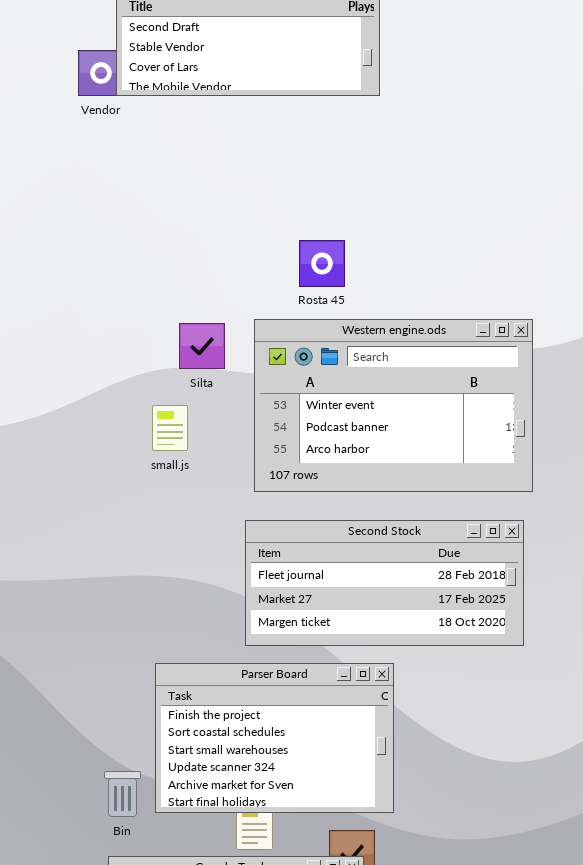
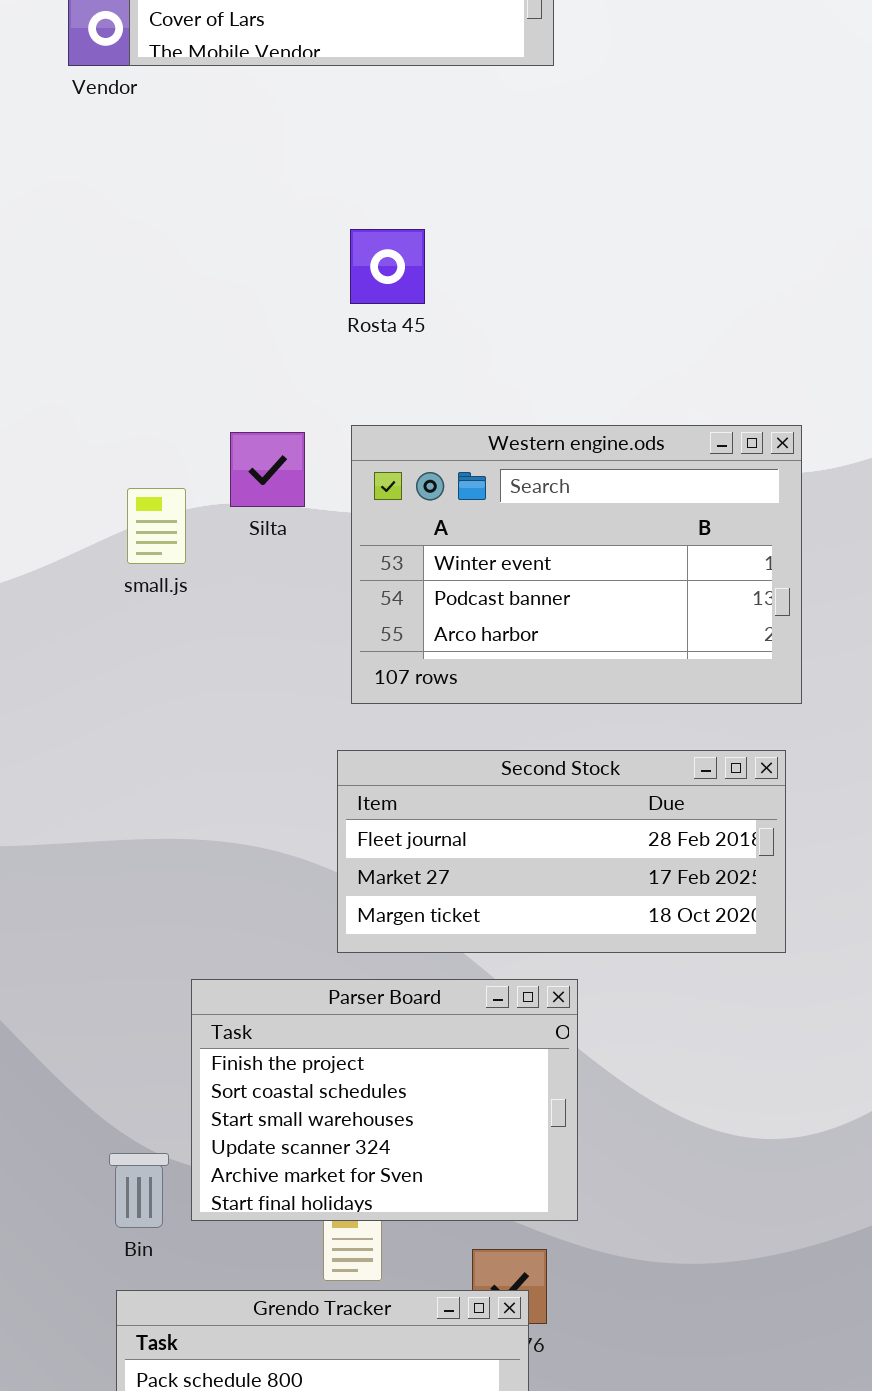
Rosta 45: [299,240,345,287] -> [350,229,425,304], moved
small.js: [152,405,188,451] -> [127,488,186,564], moved

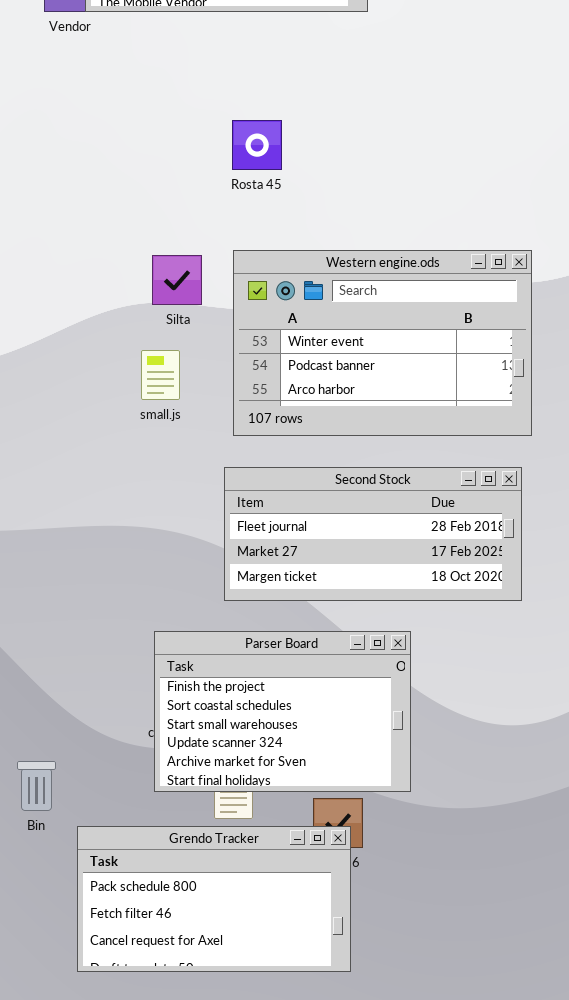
small.js: [127,488,186,564] -> [141,350,180,400], moved
Parser Board: [191,979,578,1221] -> [154,631,411,792], moved
Bin: [109,1153,169,1228] -> [17,761,56,811], moved

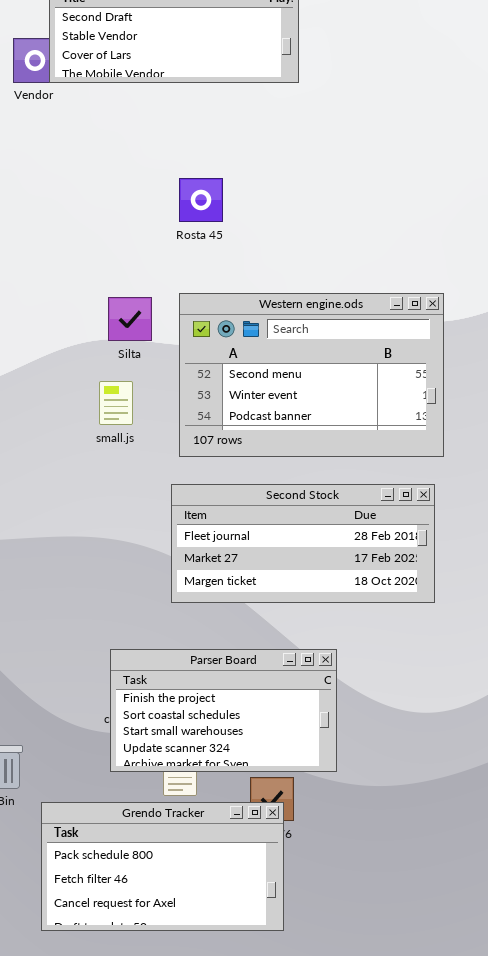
Western engine.ods: [233,250,532,436] -> [179,293,444,457], scrolled up 1 row
Parser Board: [154,631,411,792] -> [110,649,337,772], resized

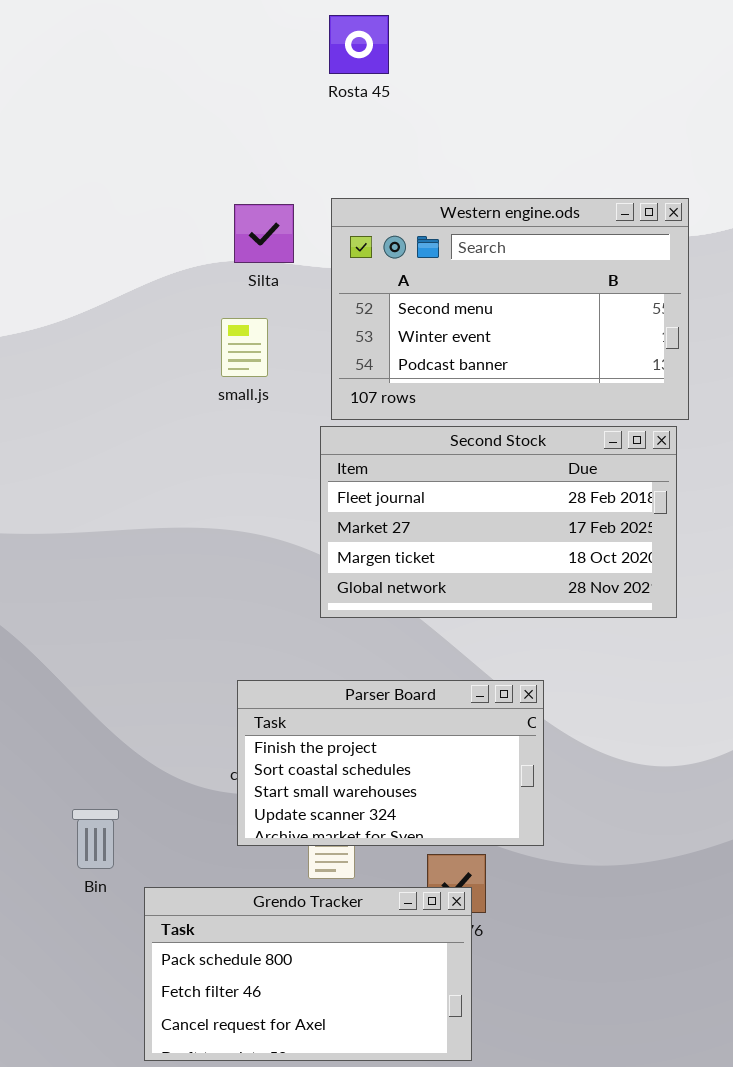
Rosta 45: [179,178,223,222] -> [329,15,389,74], moved
Second Stock: [171,484,435,603] -> [320,426,677,618], resized

